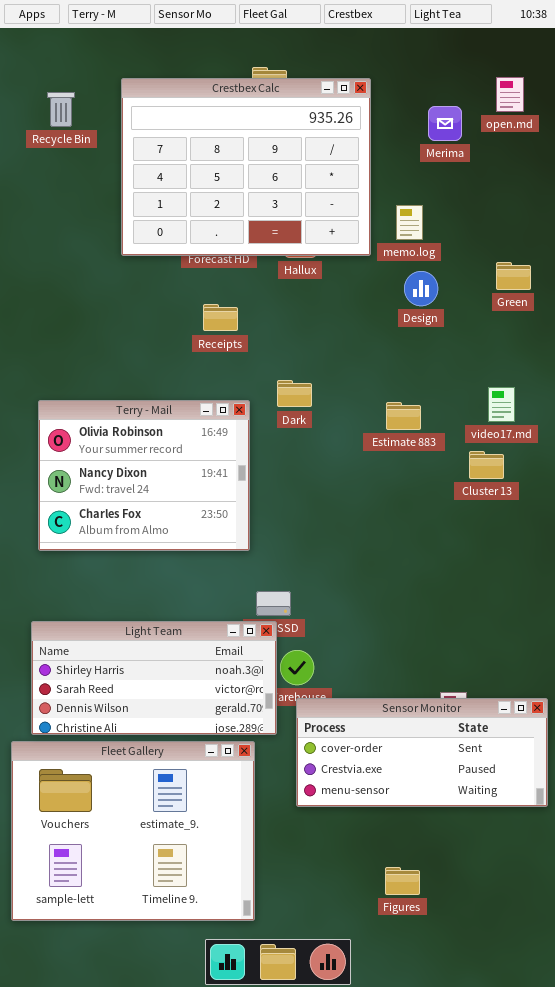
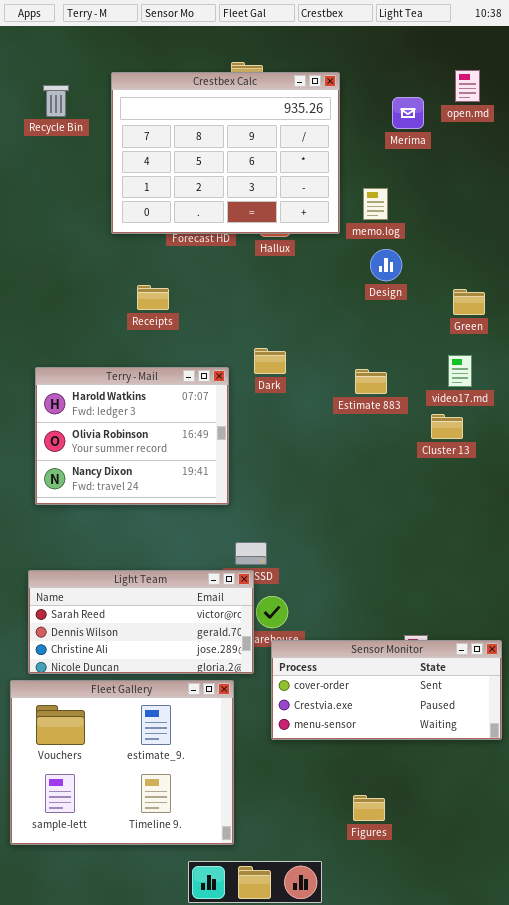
Green: [496,262,531,290] -> [453,289,485,315], moved
Receipts: [203,304,238,331] -> [137,285,169,310], moved
Terry - Mail: [38,400,250,551] -> [35,367,229,505], scrolled up 1 row
Light Team: [31,621,277,735] -> [28,570,254,674], scrolled down 1 row

